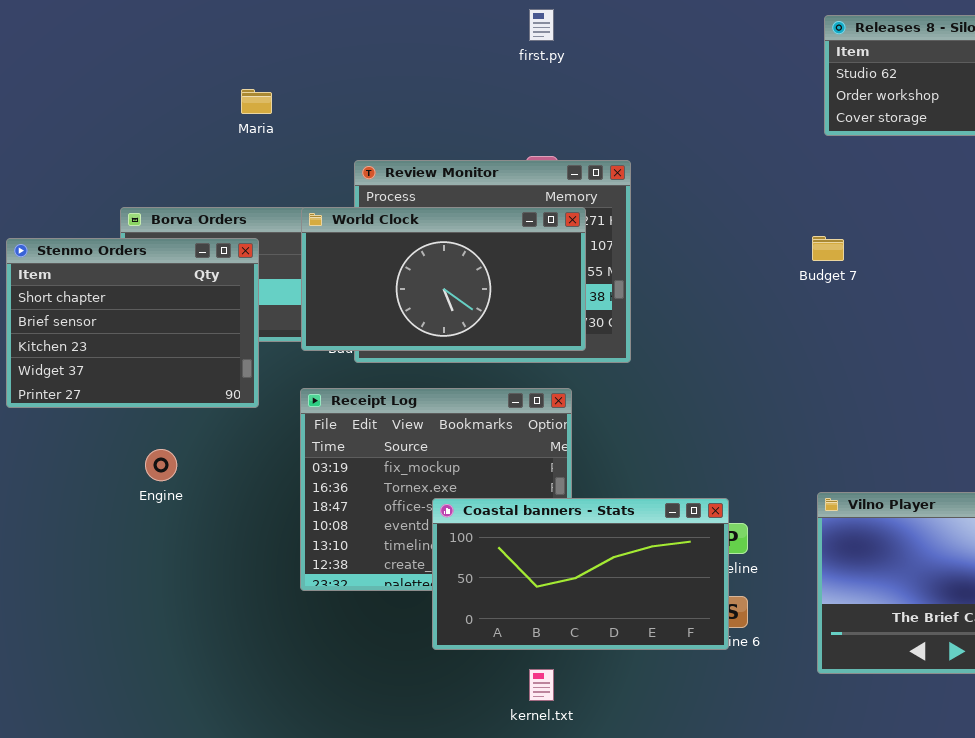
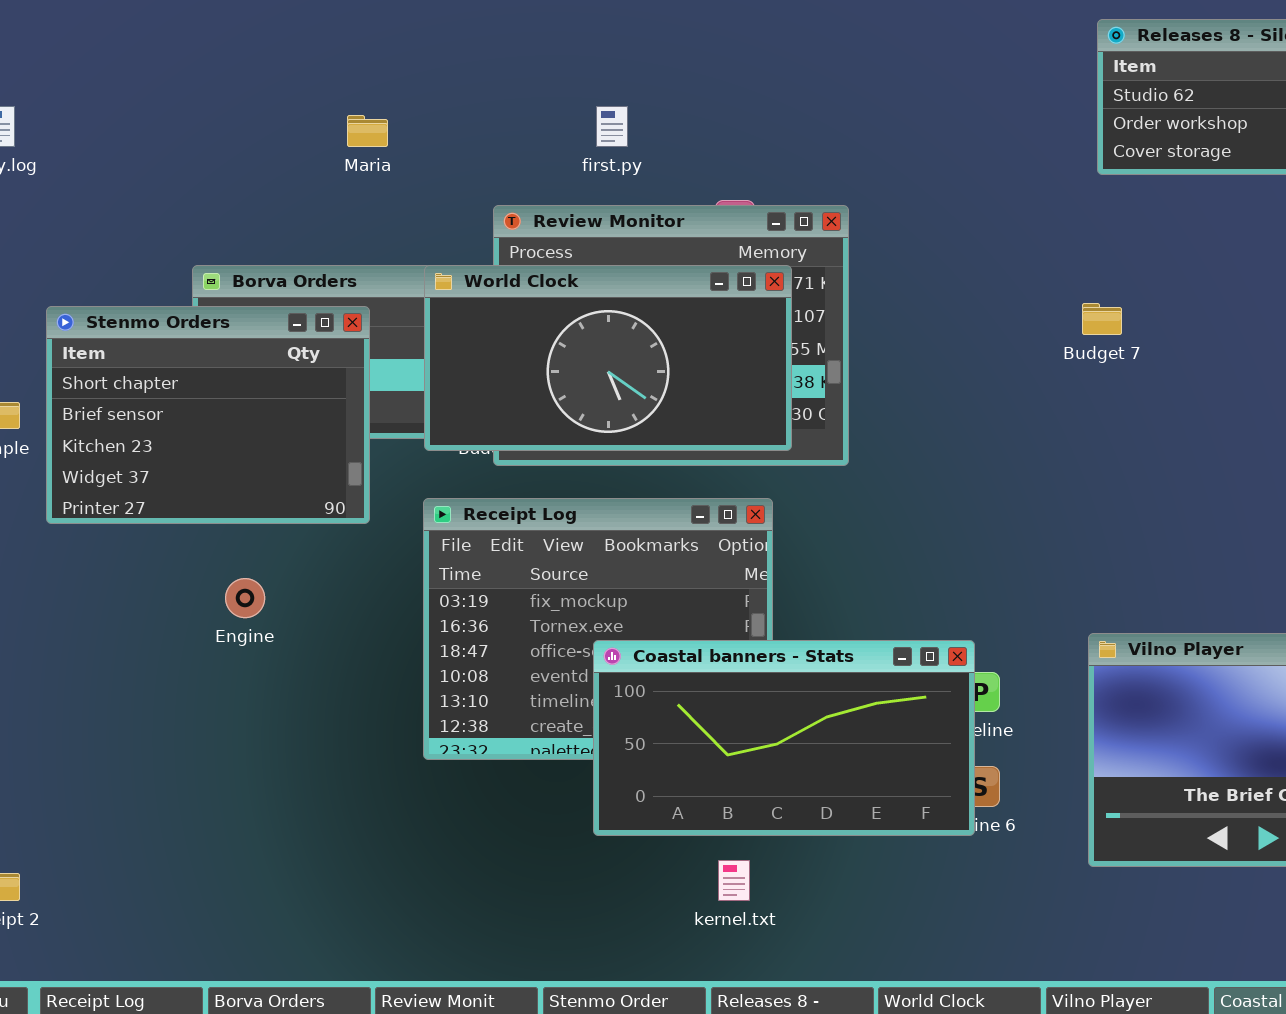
first.py: [529,9,554,41] -> [596,106,628,147], moved

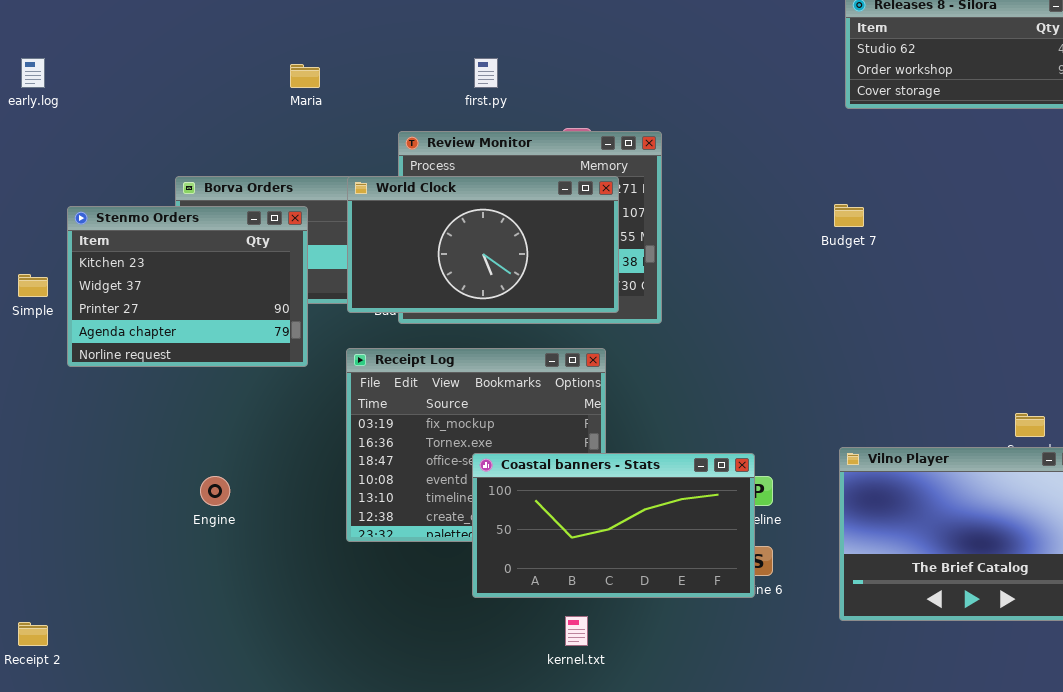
Stenmo Orders: [46,306,370,524] -> [67,206,308,367], scrolled down 2 rows
Engine: [225,578,265,618] -> [200,476,230,506], moved

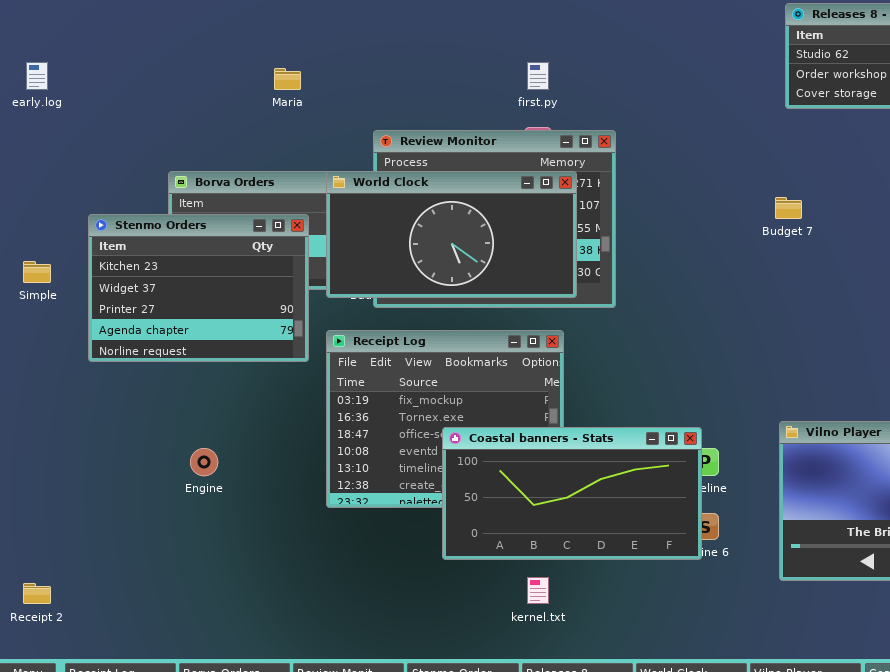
first.py: [474,58,498,88] -> [527,62,549,90], moved
Stenmo Orders: [67,206,308,367] -> [88,214,309,362], moved

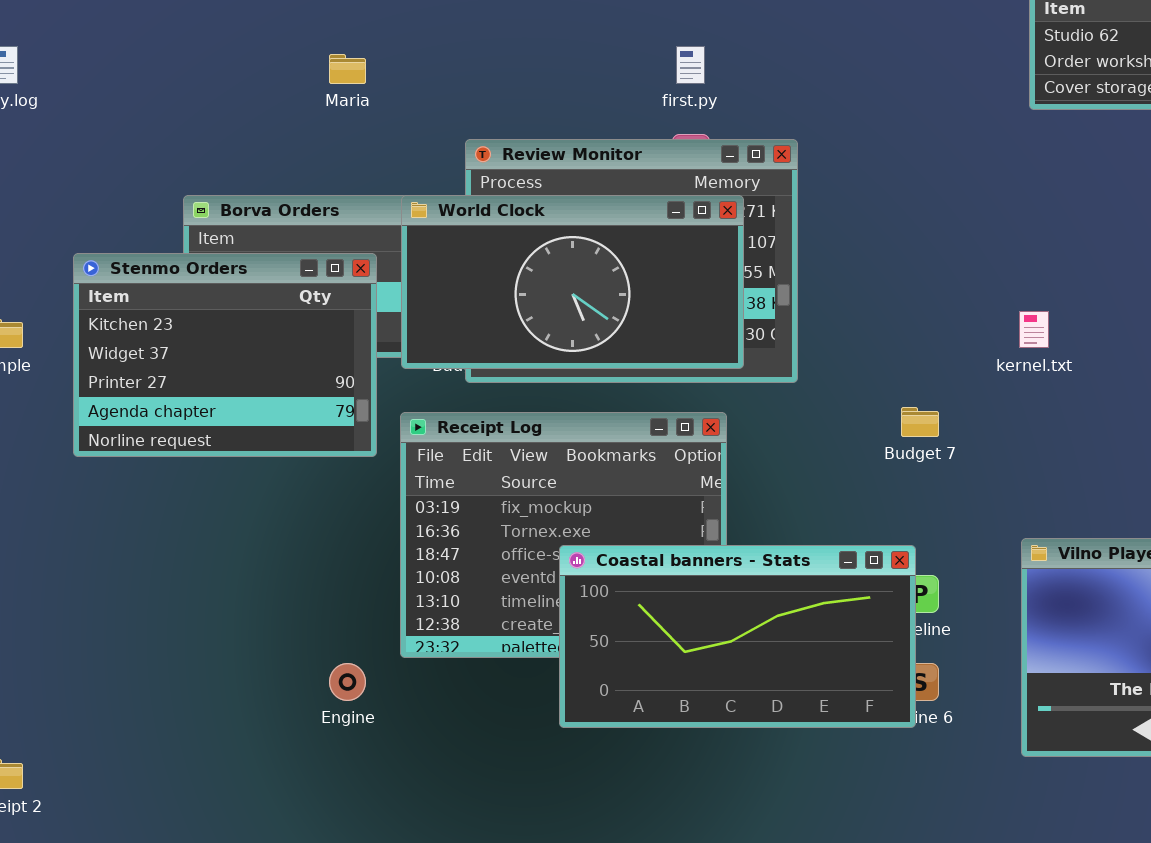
Budget 7: [775,197,802,219] -> [901,407,939,437], moved
Engine: [190,448,218,476] -> [329,663,366,701], moved
kernel.txt: [527,577,549,604] -> [1019,311,1049,348], moved

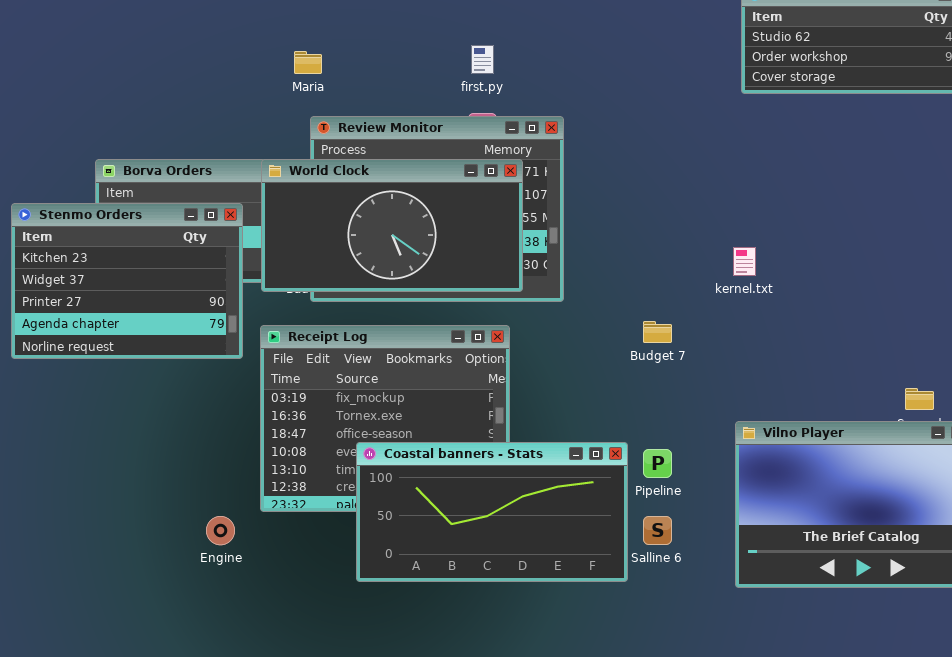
Maria: [329,54,366,84] -> [294,51,322,74], moved
Coastal banners - Stats: [559,545,916,728] -> [356,442,628,582], moved

